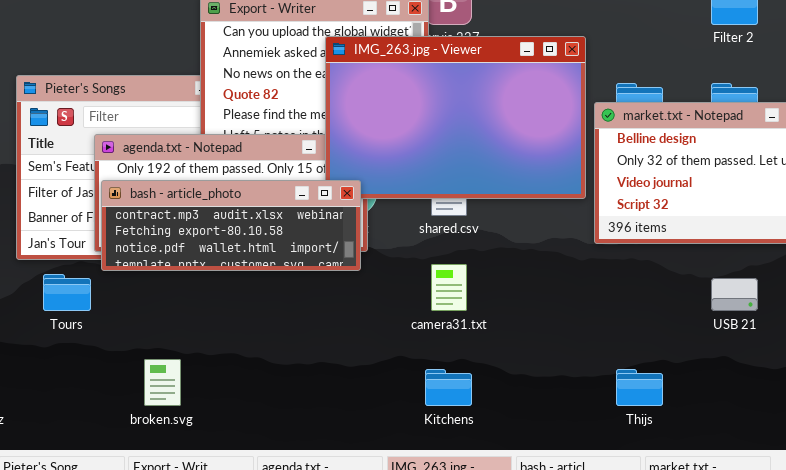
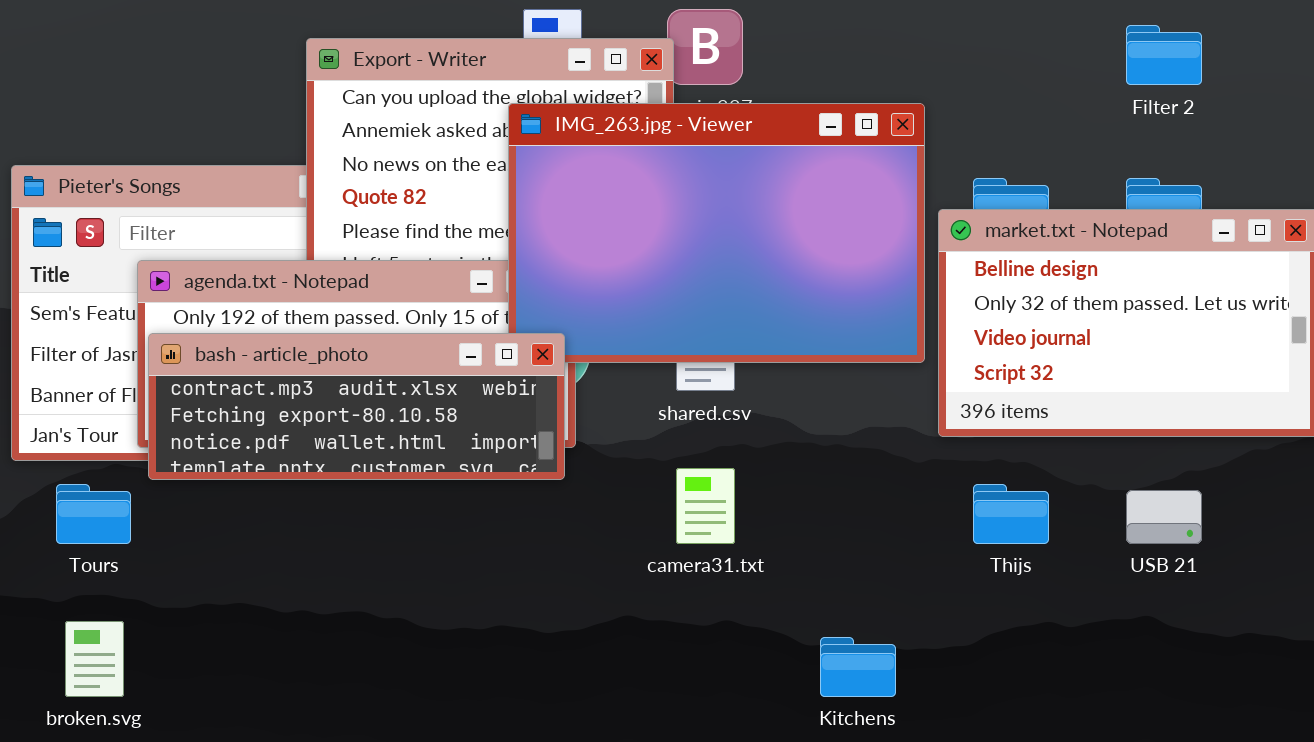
broken.svg: [144,359,181,406] -> [65,621,124,697], moved
Kitchens: [425,369,472,406] -> [820,637,896,697], moved
Thijs: [616,369,663,406] -> [973,484,1049,544], moved

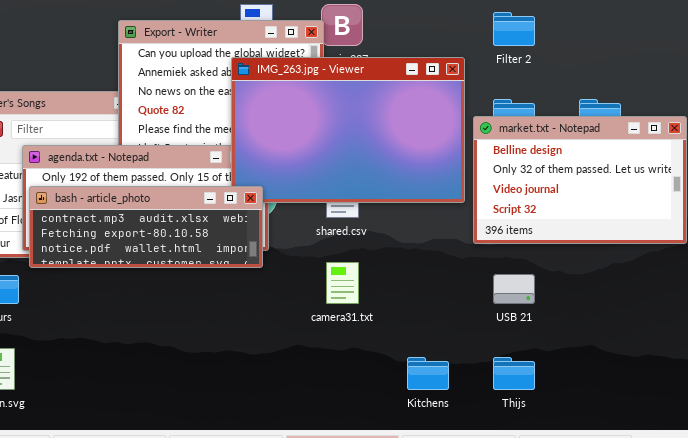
Filter 2: [1126,25,1202,85] -> [493,12,535,46], moved
Thijs: [973,484,1049,544] -> [493,357,535,390], moved
USB 21: [1126,490,1202,544] -> [493,274,535,304], moved

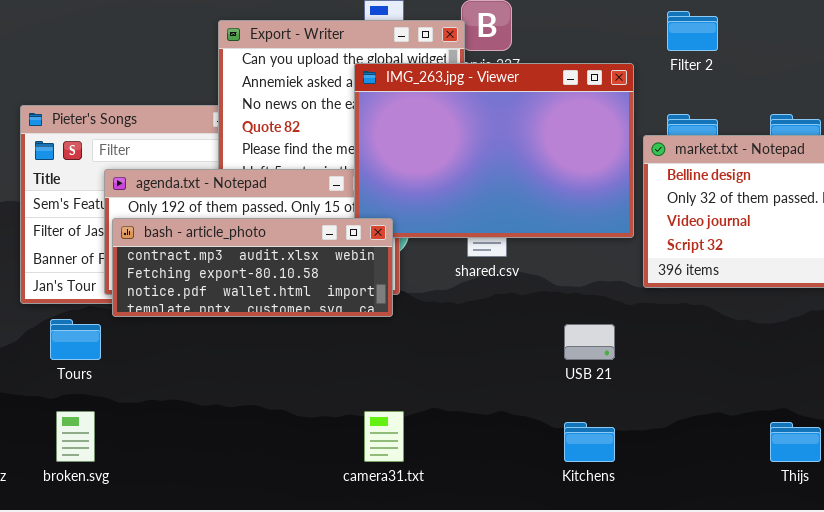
camera31.txt: [326,262,359,304] -> [364,411,404,462], moved
USB 21: [493,274,535,304] -> [564,324,615,360], moved
Thijs: [493,357,535,390] -> [770,422,821,462], moved

